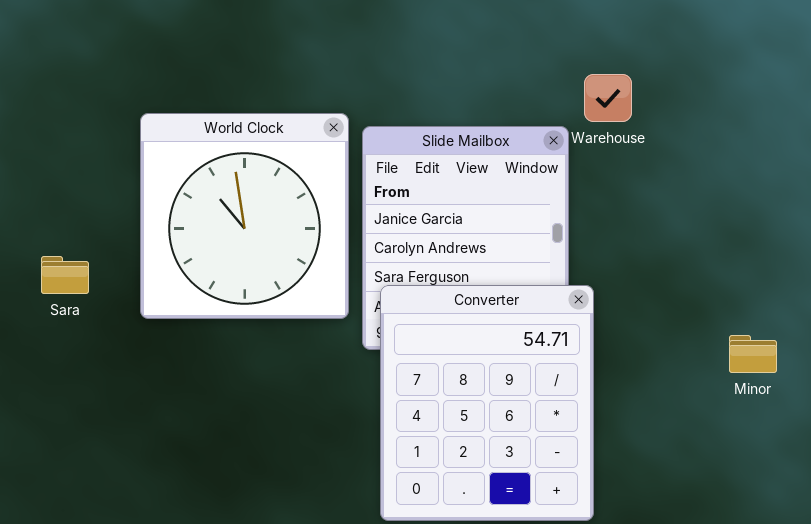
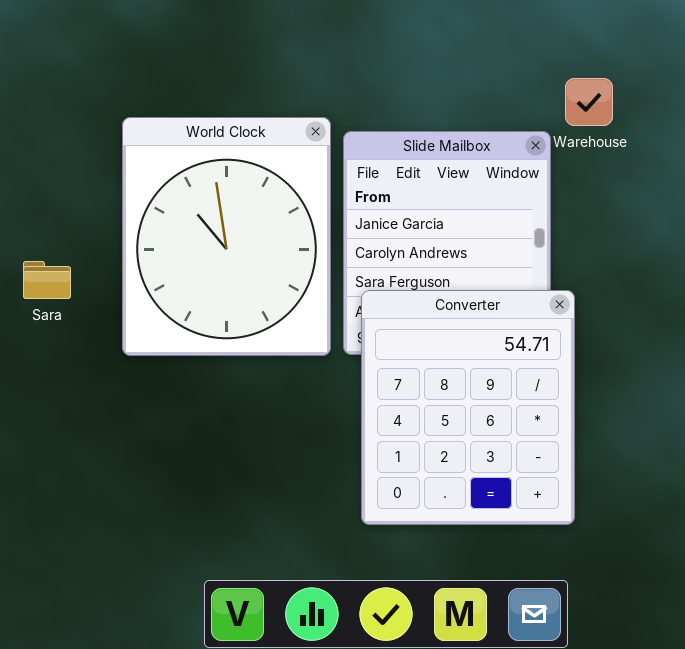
World Clock: [140,113,349,319] -> [122,117,331,356], resized

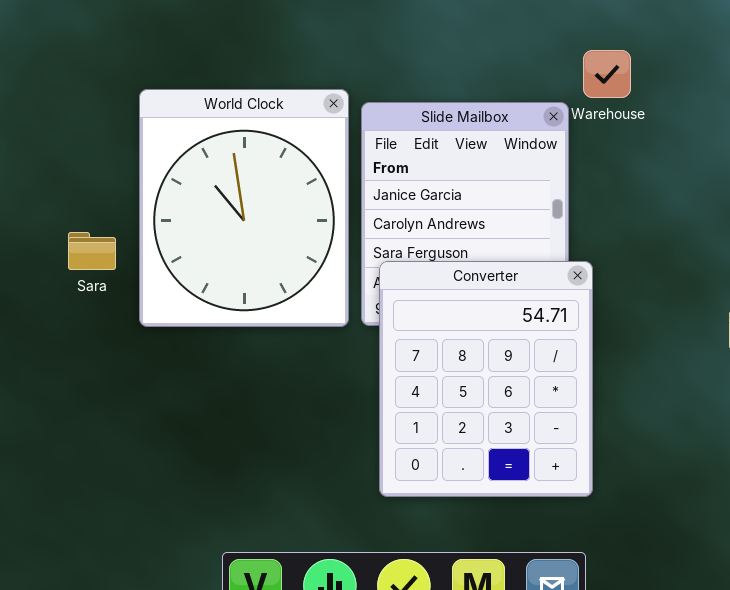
Sara: [23,261,71,299] -> [68,232,116,270], moved

